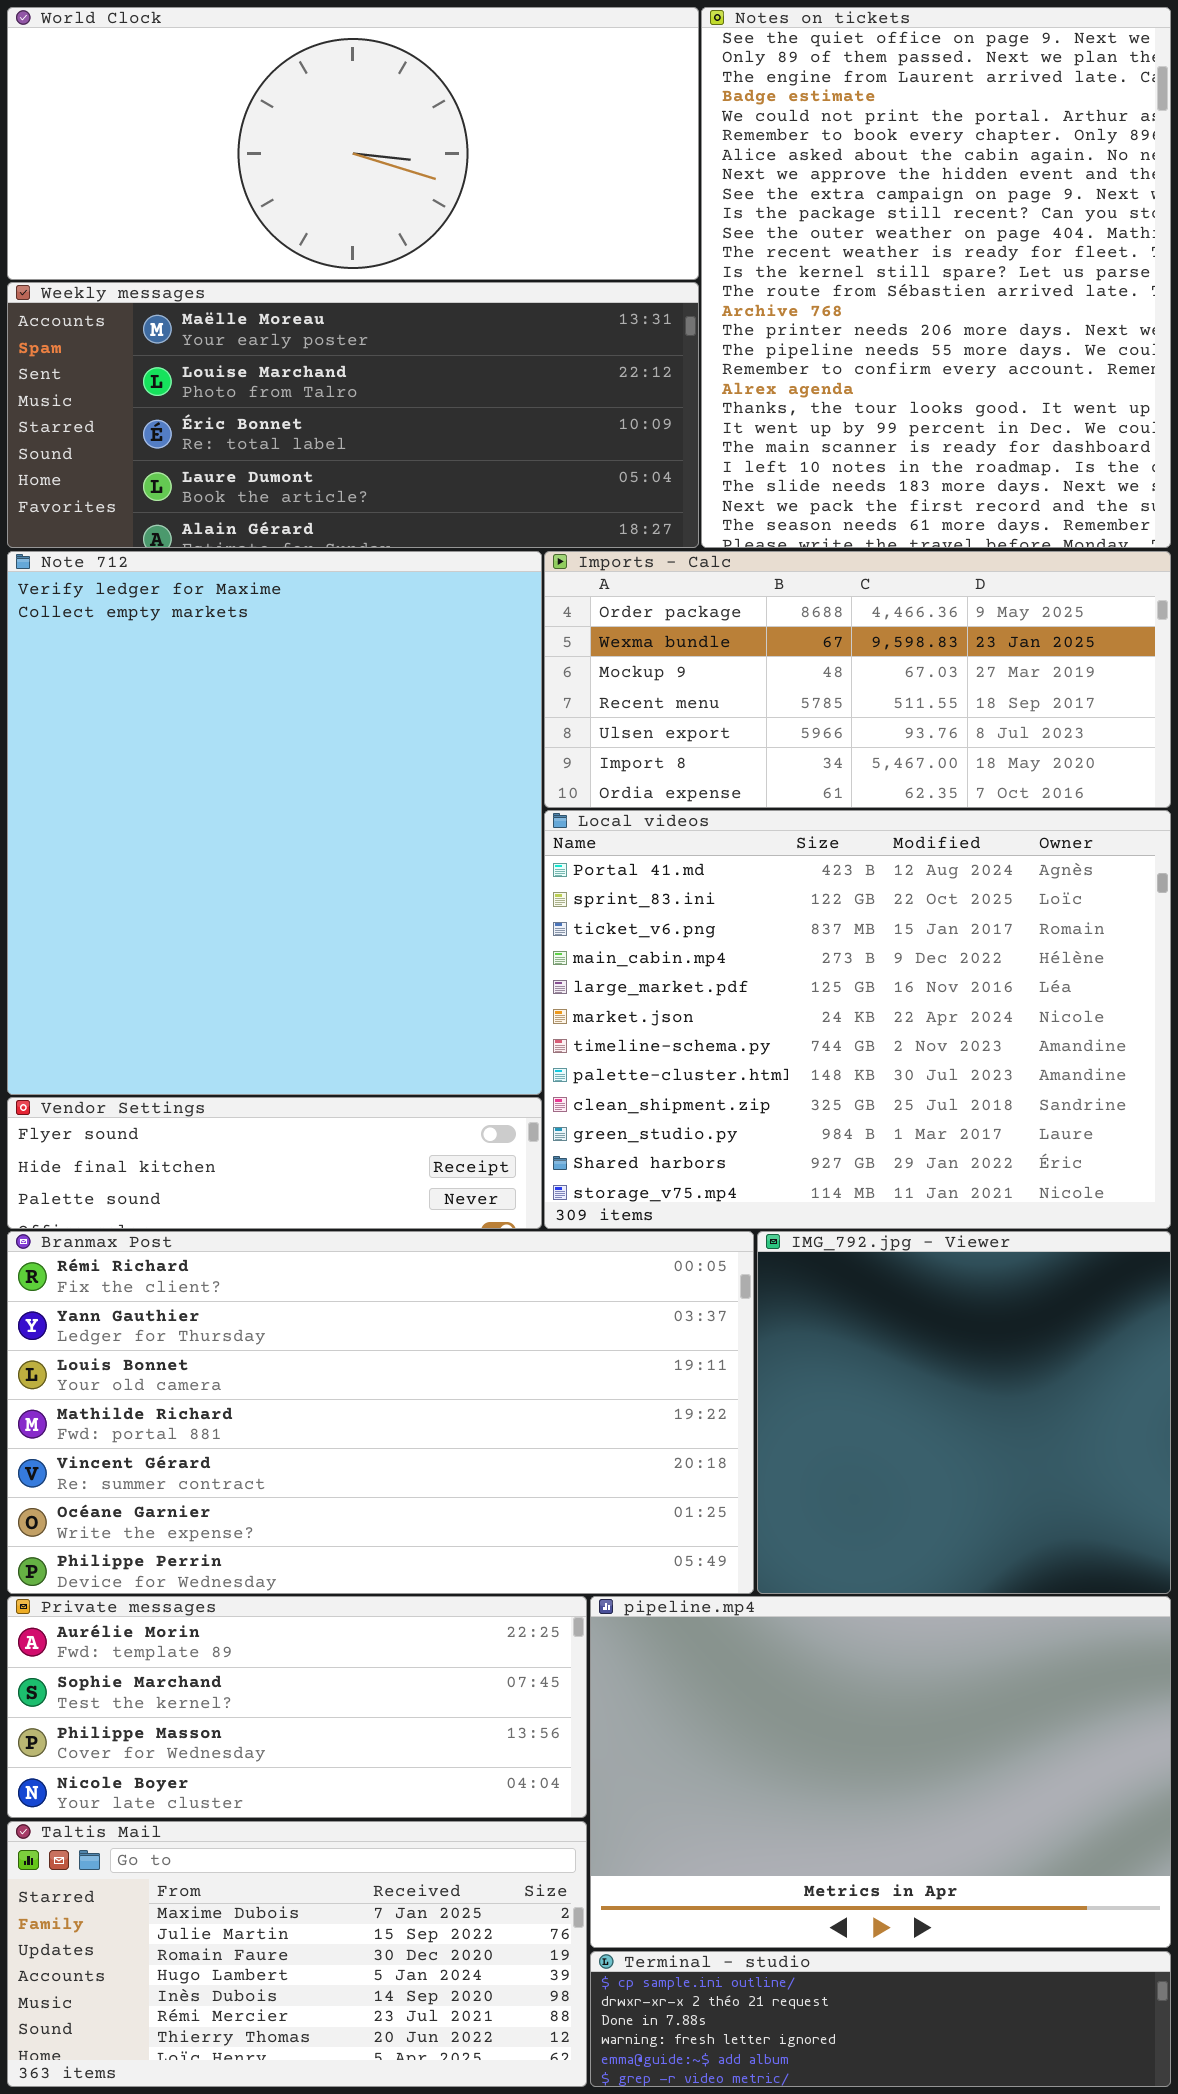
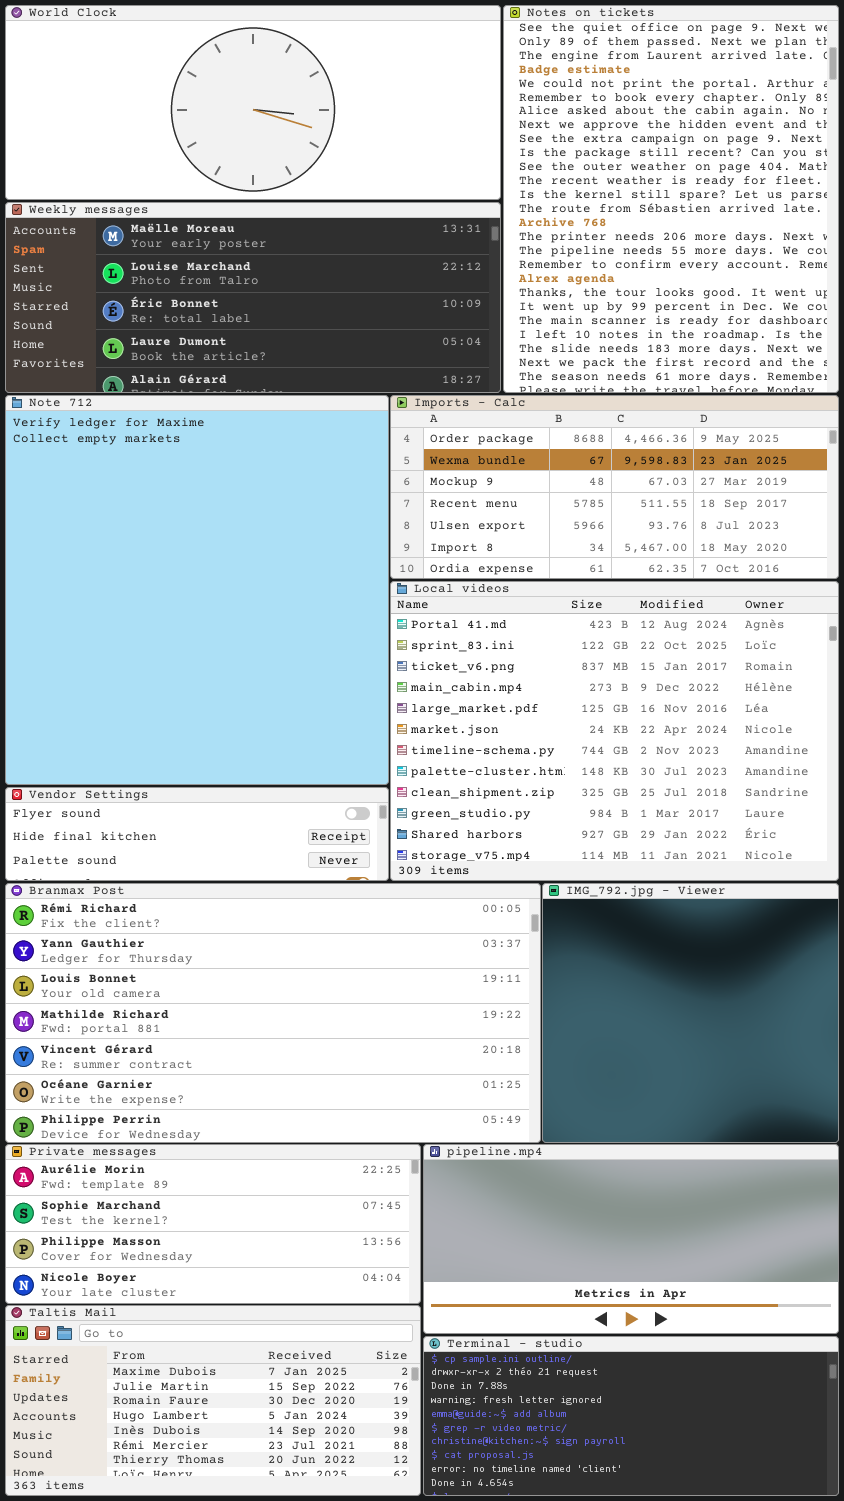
pipeline.mp4: [590,1596,1171,1948] -> [423,1144,839,1334], resized
Terminal - studio: [590,1951,1171,2087] -> [423,1336,839,1496], resized

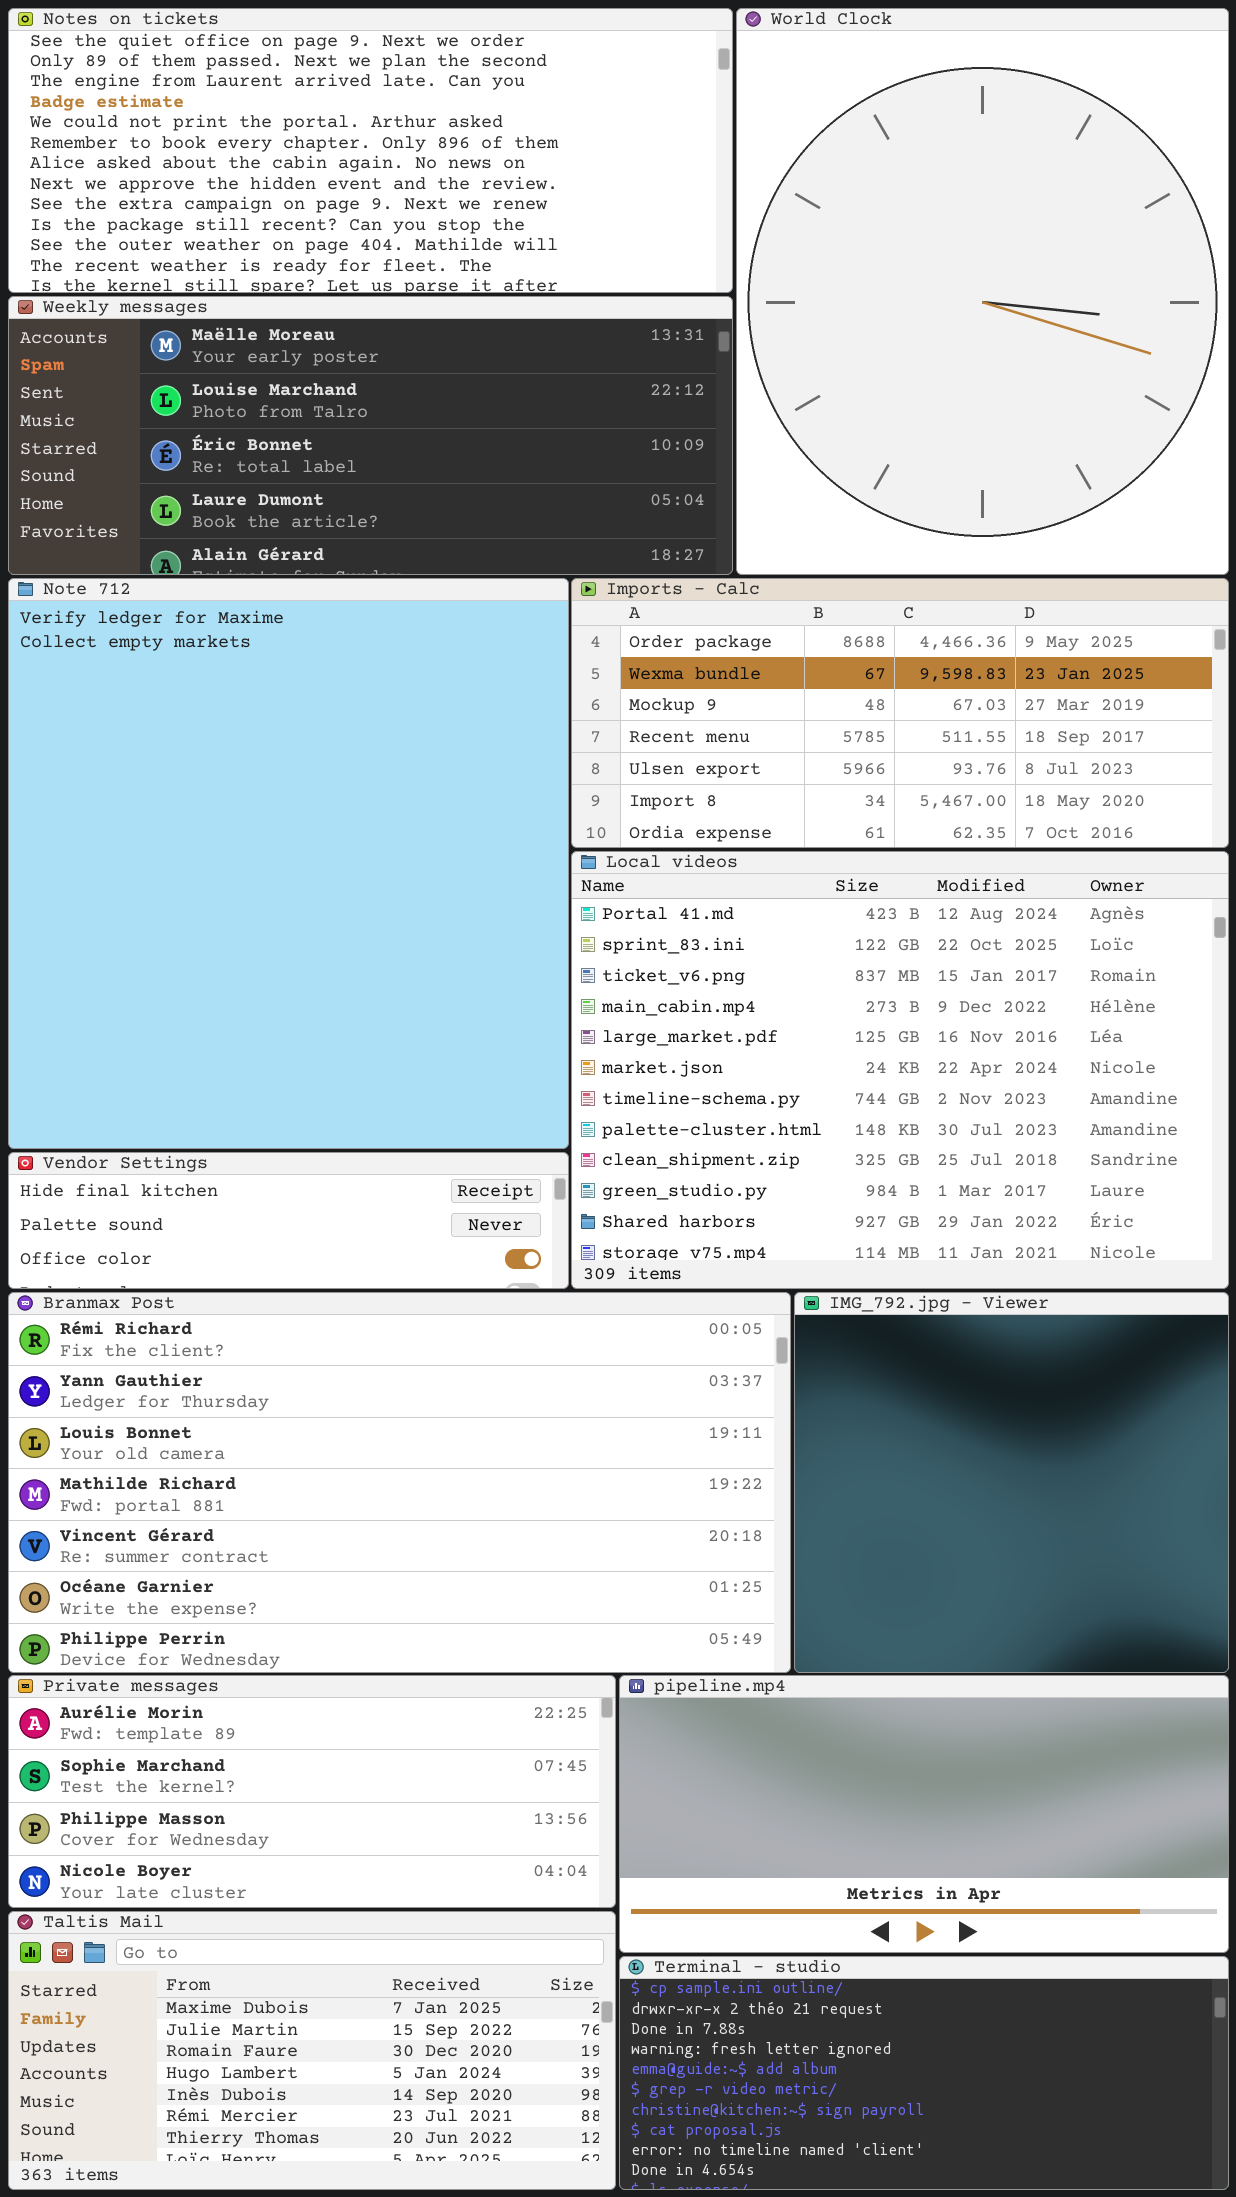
World Clock: [5,5,501,200] -> [736,8,1229,575], moved, resized
Notes on tickets: [503,5,839,393] -> [8,8,733,293], moved, resized
Vendor Settings: [5,787,389,881] -> [8,1152,569,1289], scrolled down 1 row

